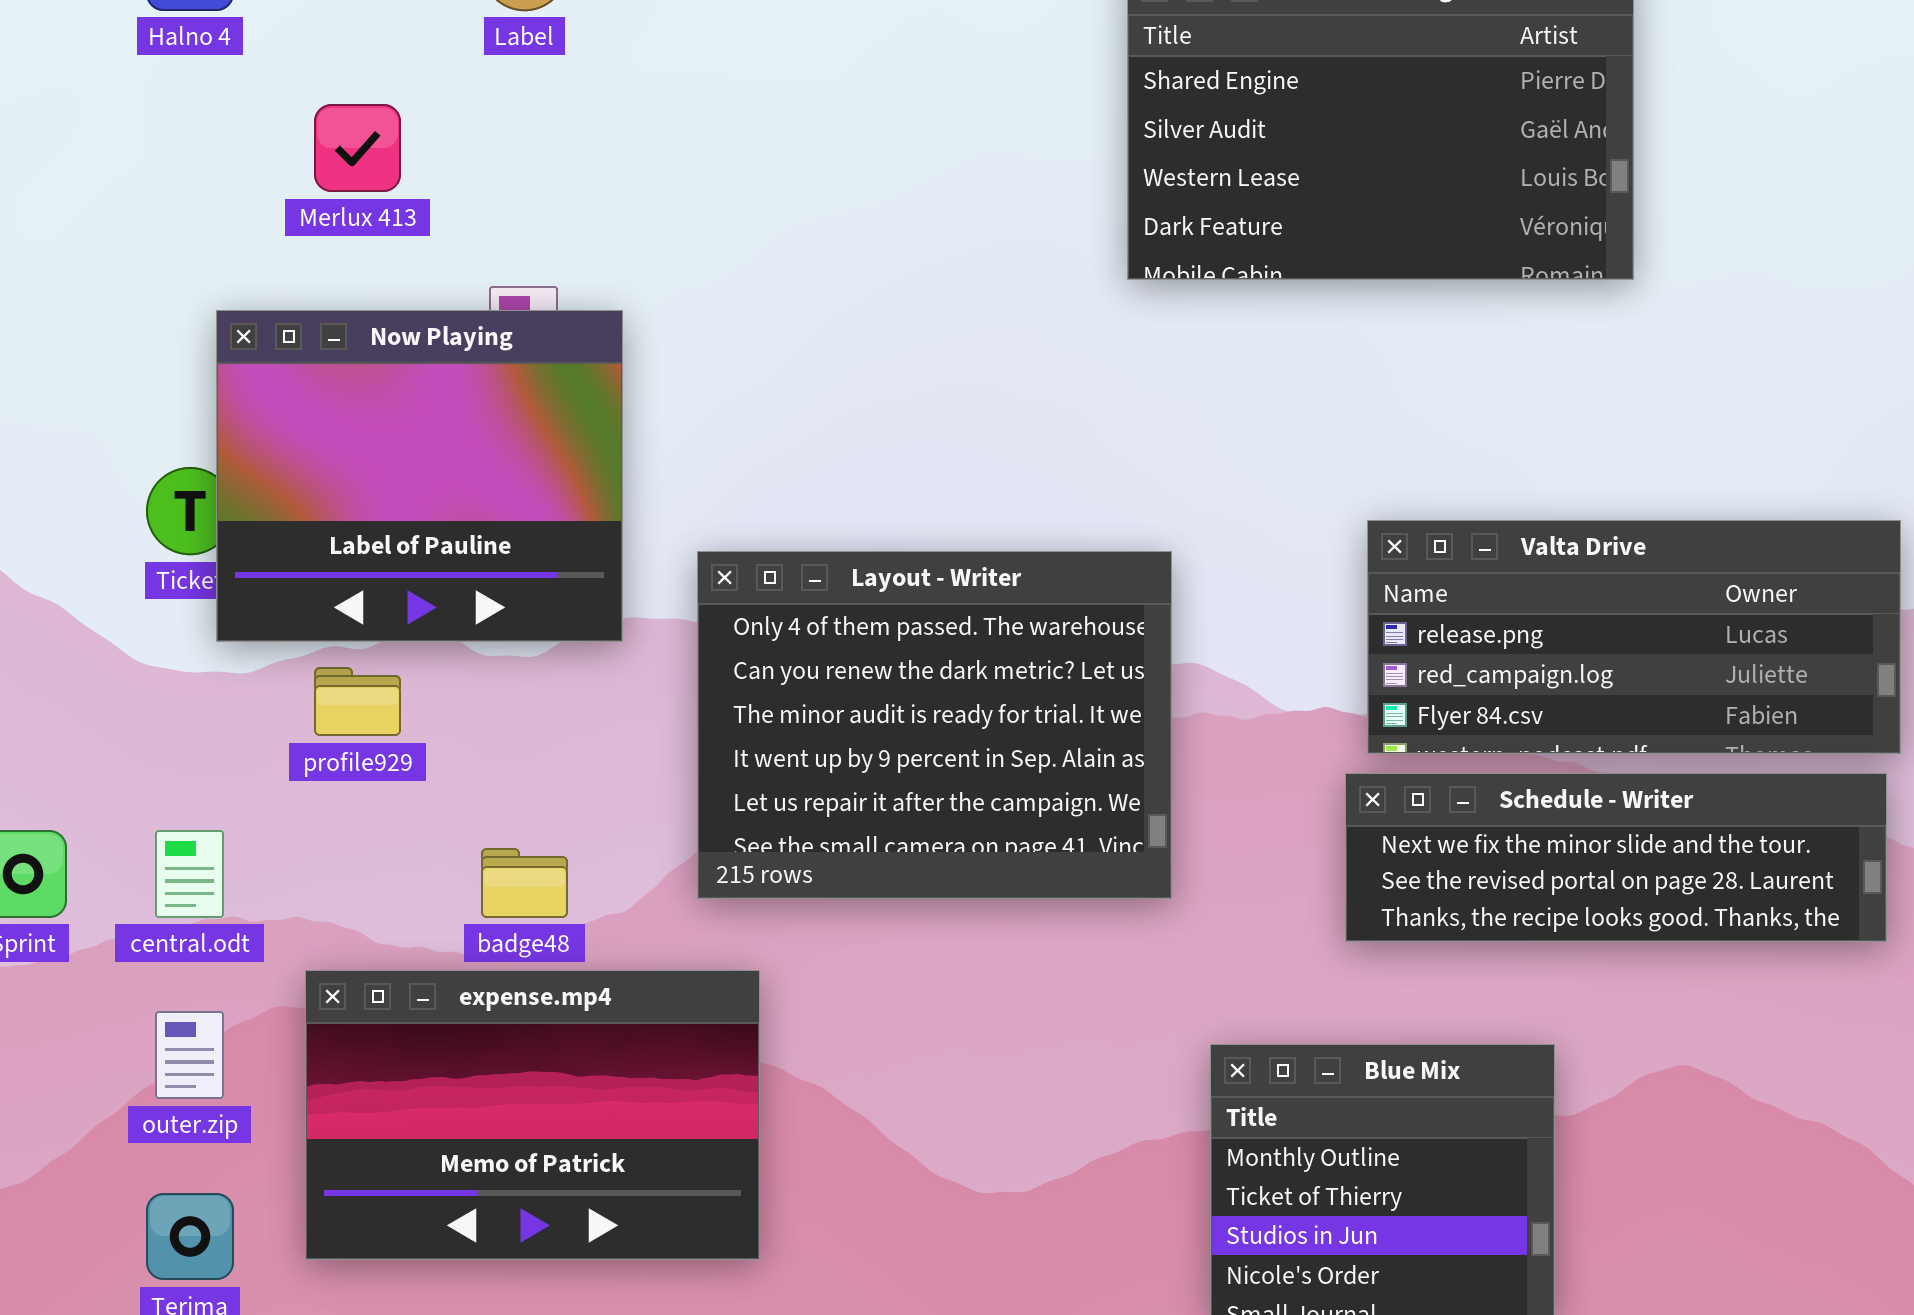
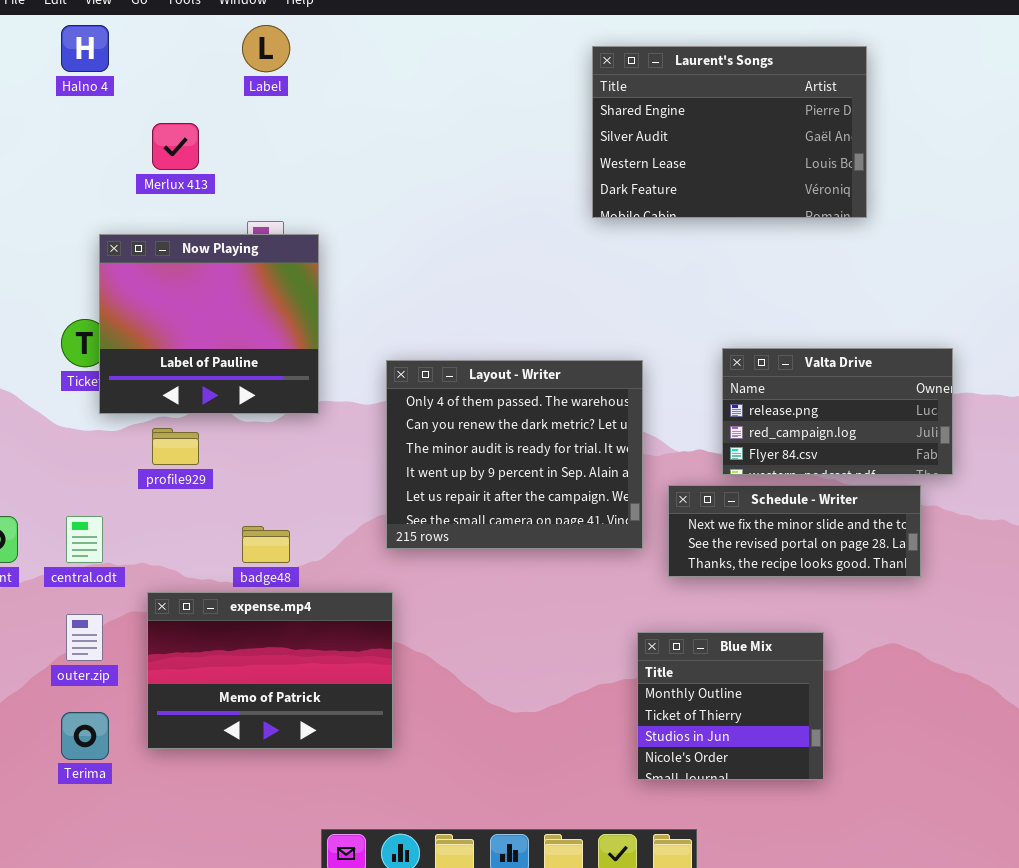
Valta Drive: [1367,520,1901,754] -> [722,348,953,475], resized
Layout - Writer: [697,551,1172,899] -> [386,360,643,549], moved
Schedule - Writer: [1345,773,1887,942] -> [668,485,921,577], moved, resized

